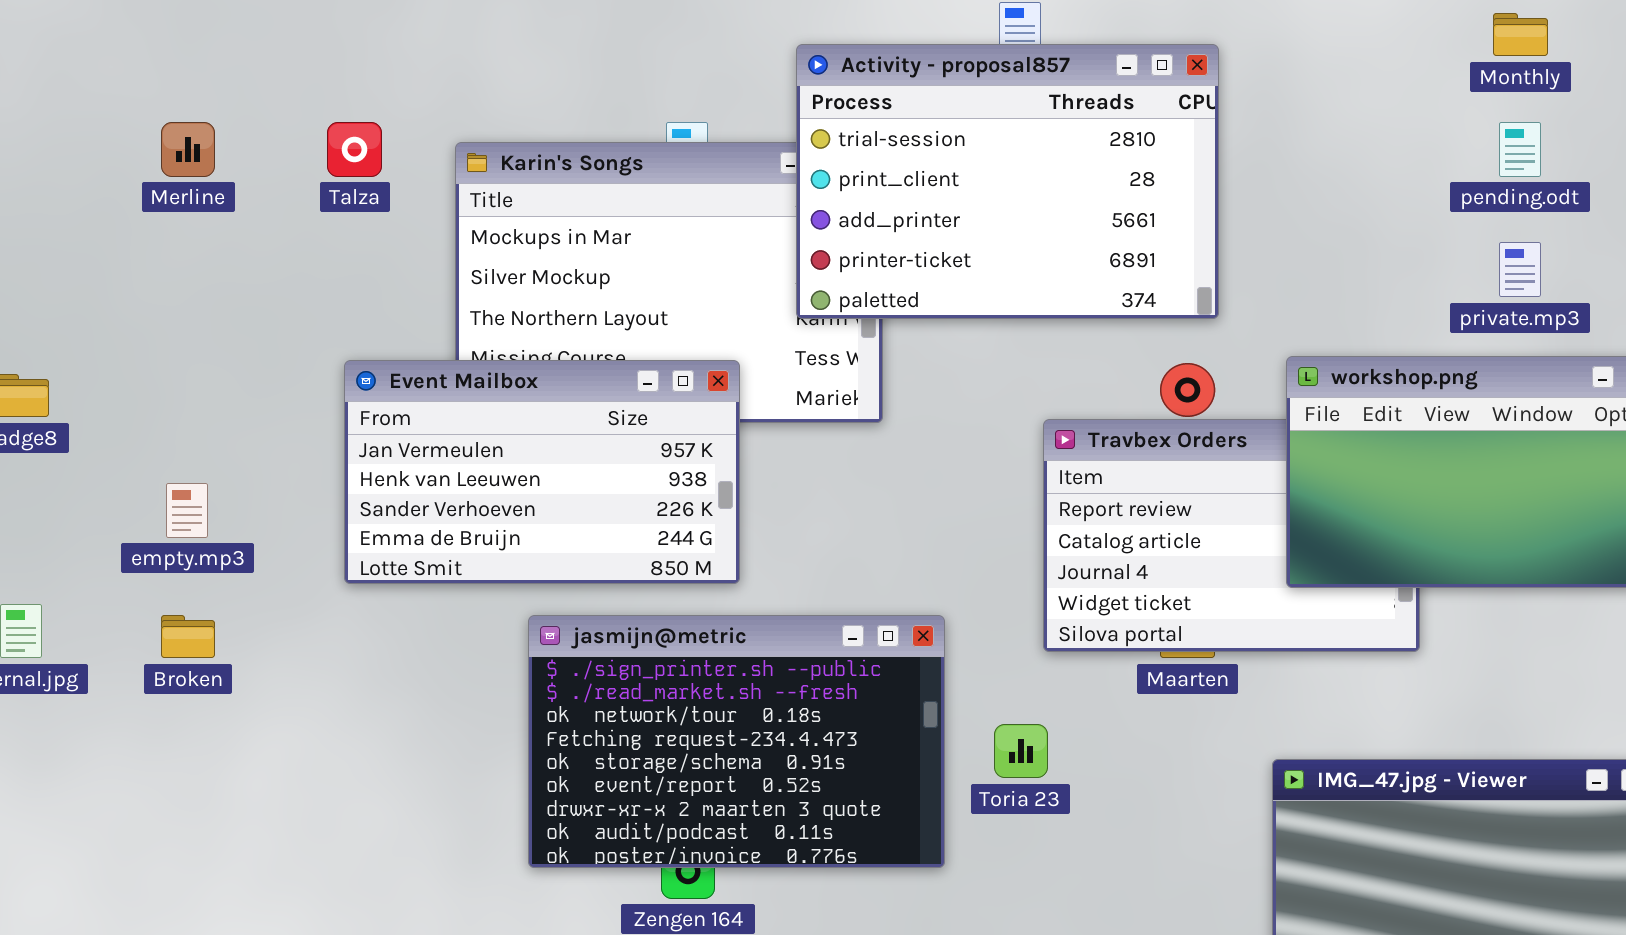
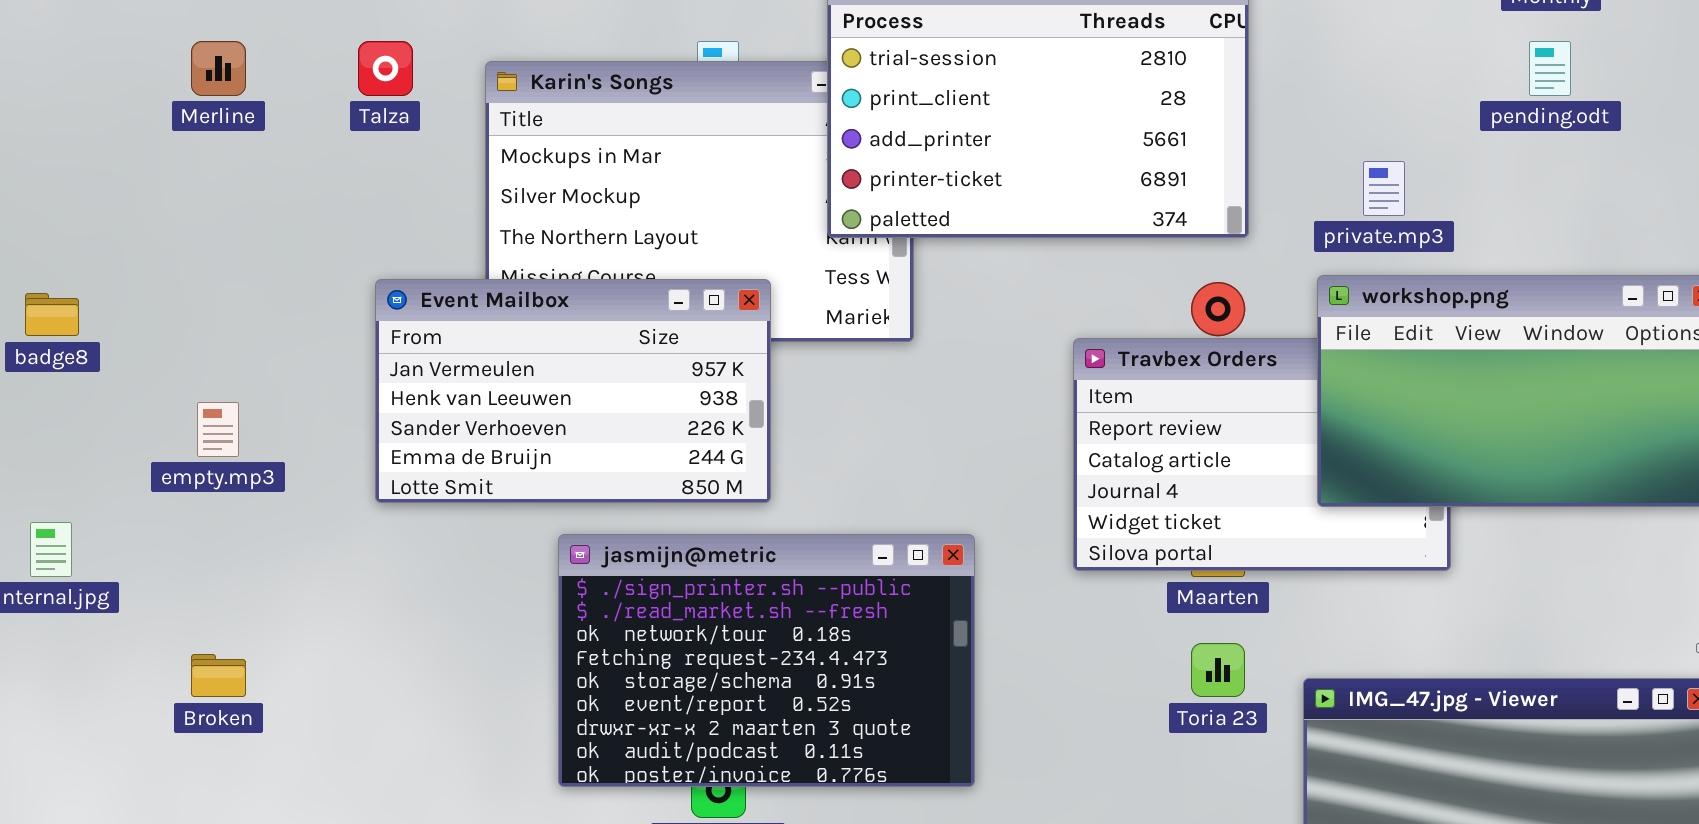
private.mp3: [1499,242,1541,297] -> [1363,161,1405,216], moved
Broken: [161,615,215,658] -> [191,654,246,697], moved
Toria 23: [994,724,1048,778] -> [1191,643,1245,697], moved

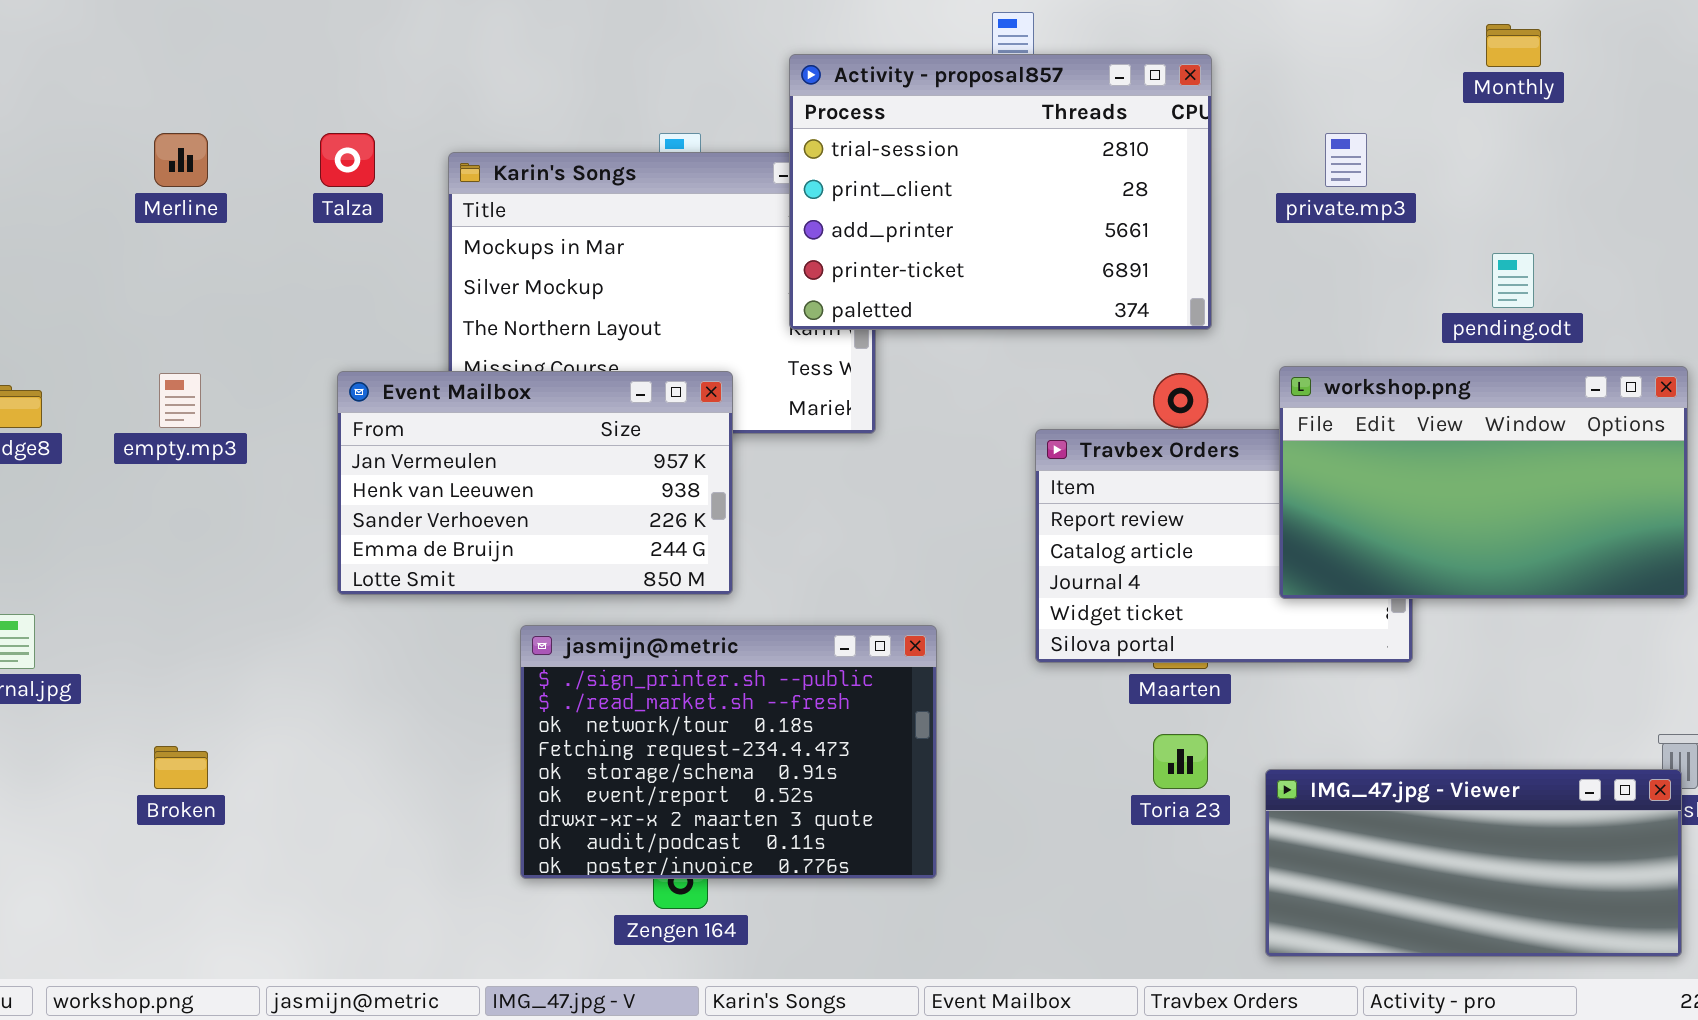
pending.odt: [1529,41,1571,96] -> [1492,253,1534,308], moved
private.mp3: [1363,161,1405,216] -> [1325,133,1367,187], moved
empty.mp3: [197,402,239,457] -> [159,373,201,428], moved

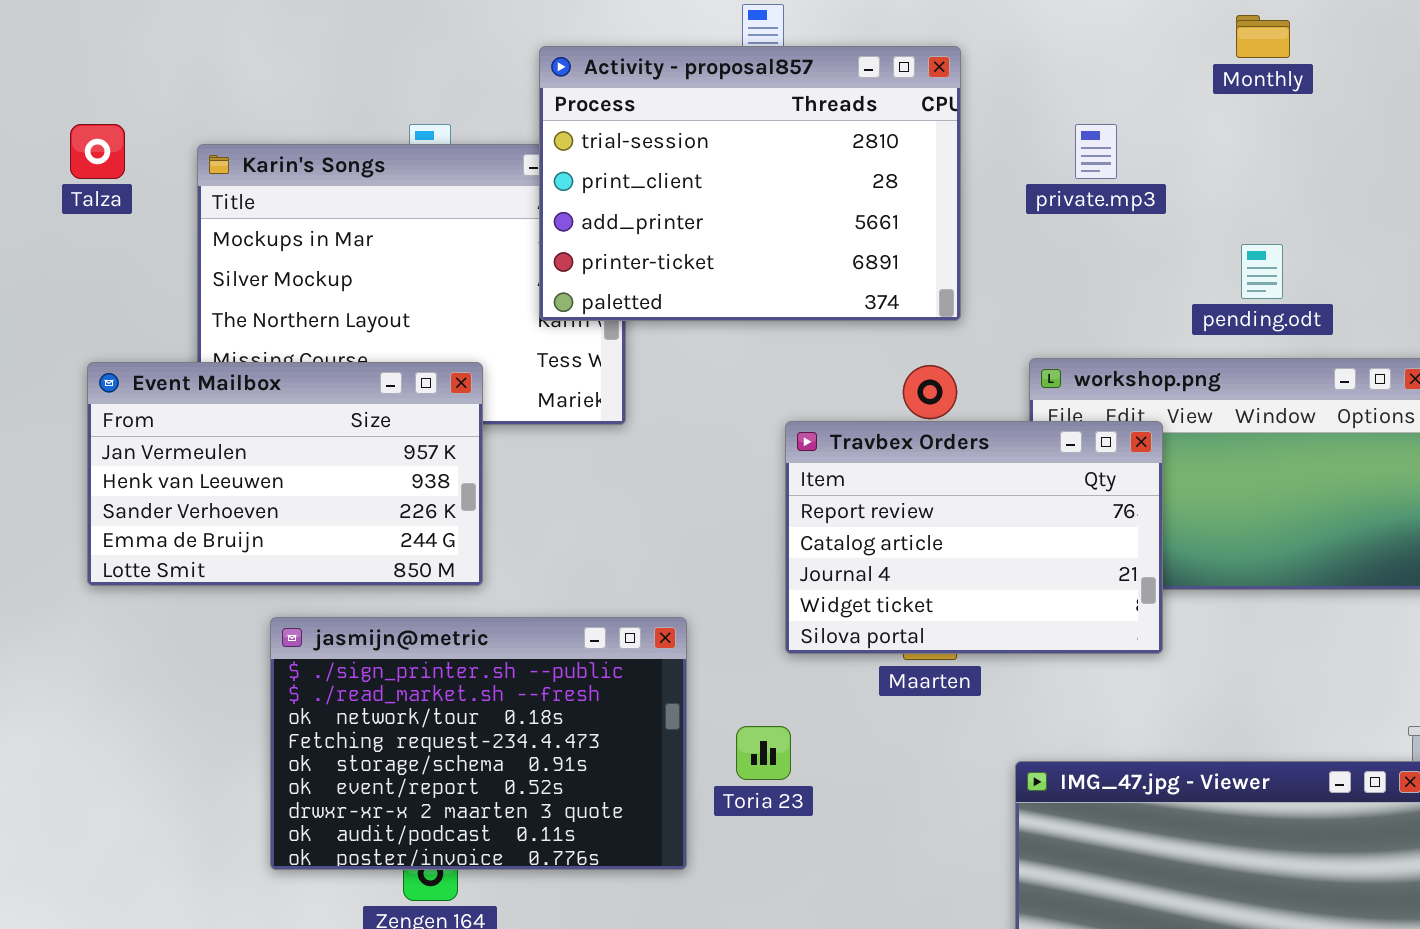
Travbex Orders: [1035,429,1413,663] -> [785,421,1163,654], raised
Toria 23: [1153,734,1208,789] -> [736,726,791,780], moved

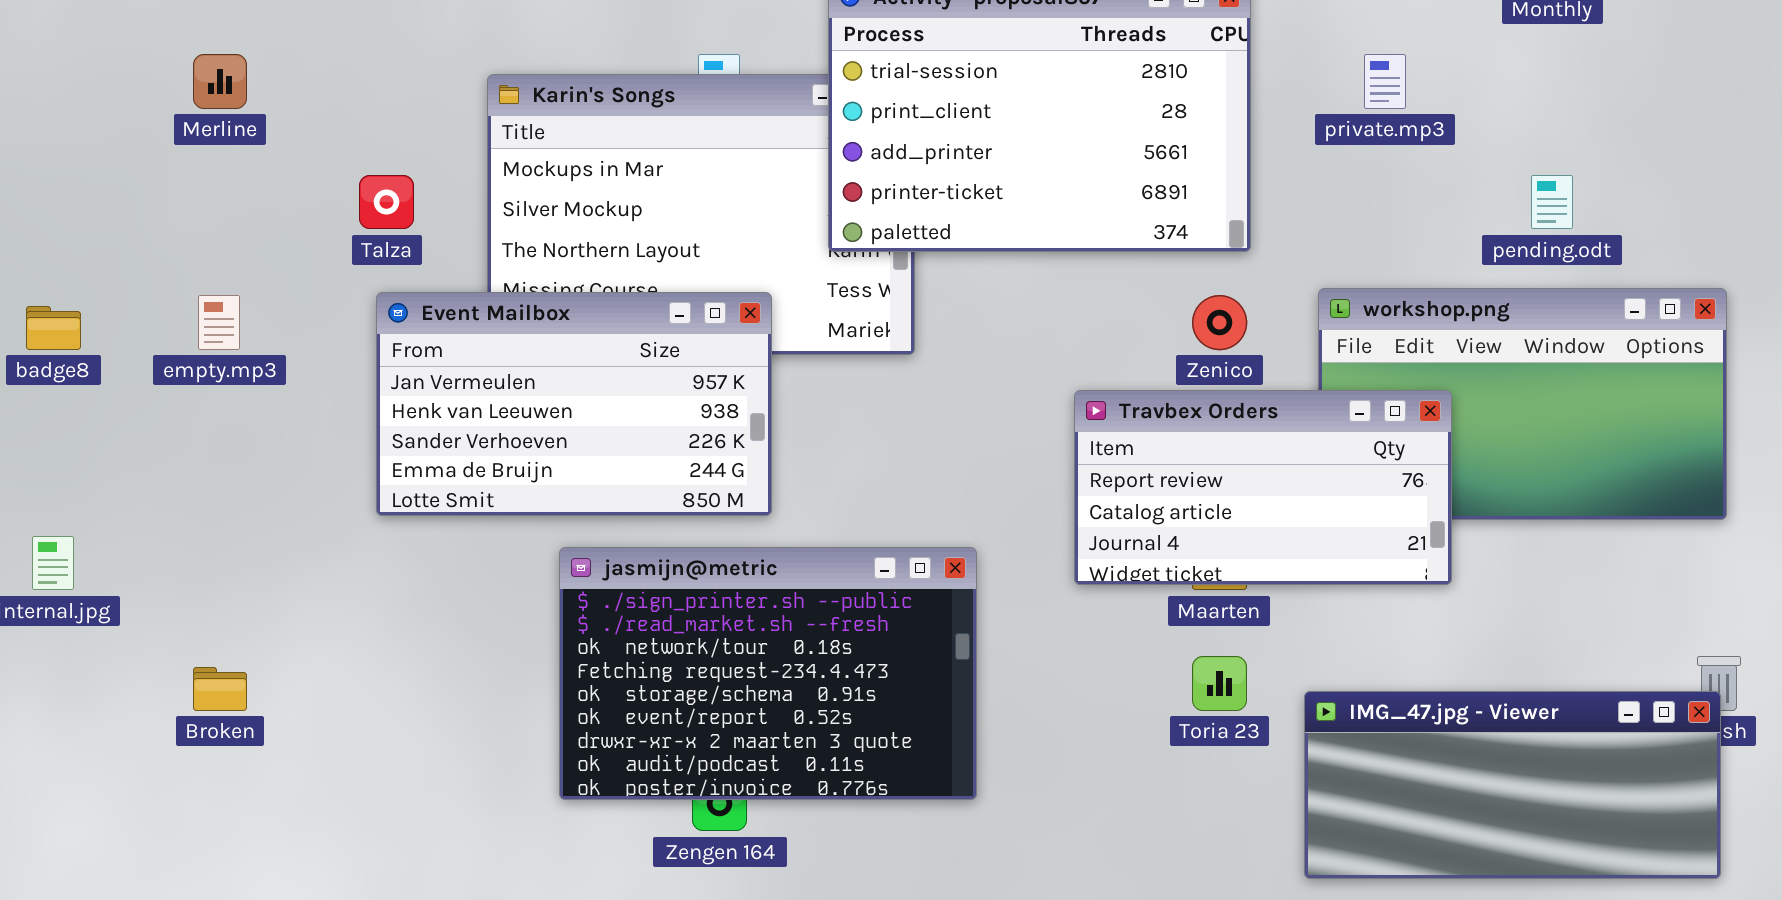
Talza: [70,124,125,179] -> [359,175,414,229], moved
Travbex Orders: [785,421,1163,654] -> [1074,390,1452,585], resized
Toria 23: [736,726,791,780] -> [1192,656,1247,711], moved

